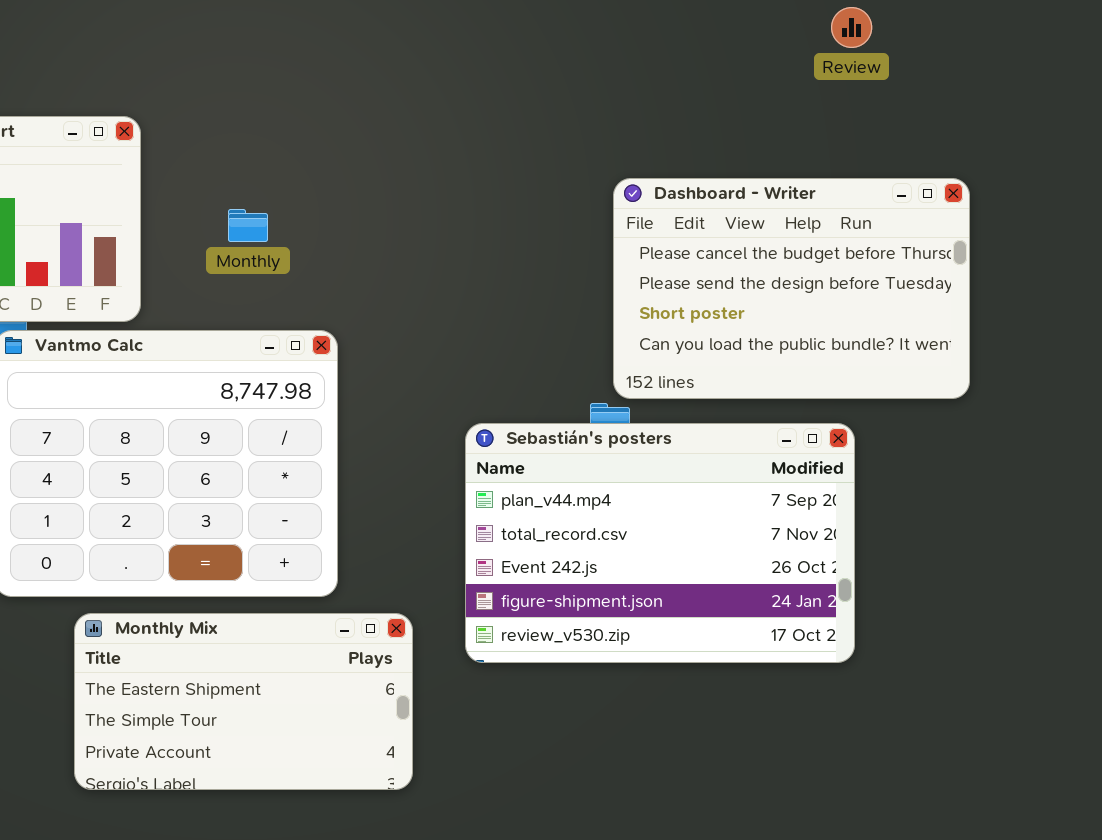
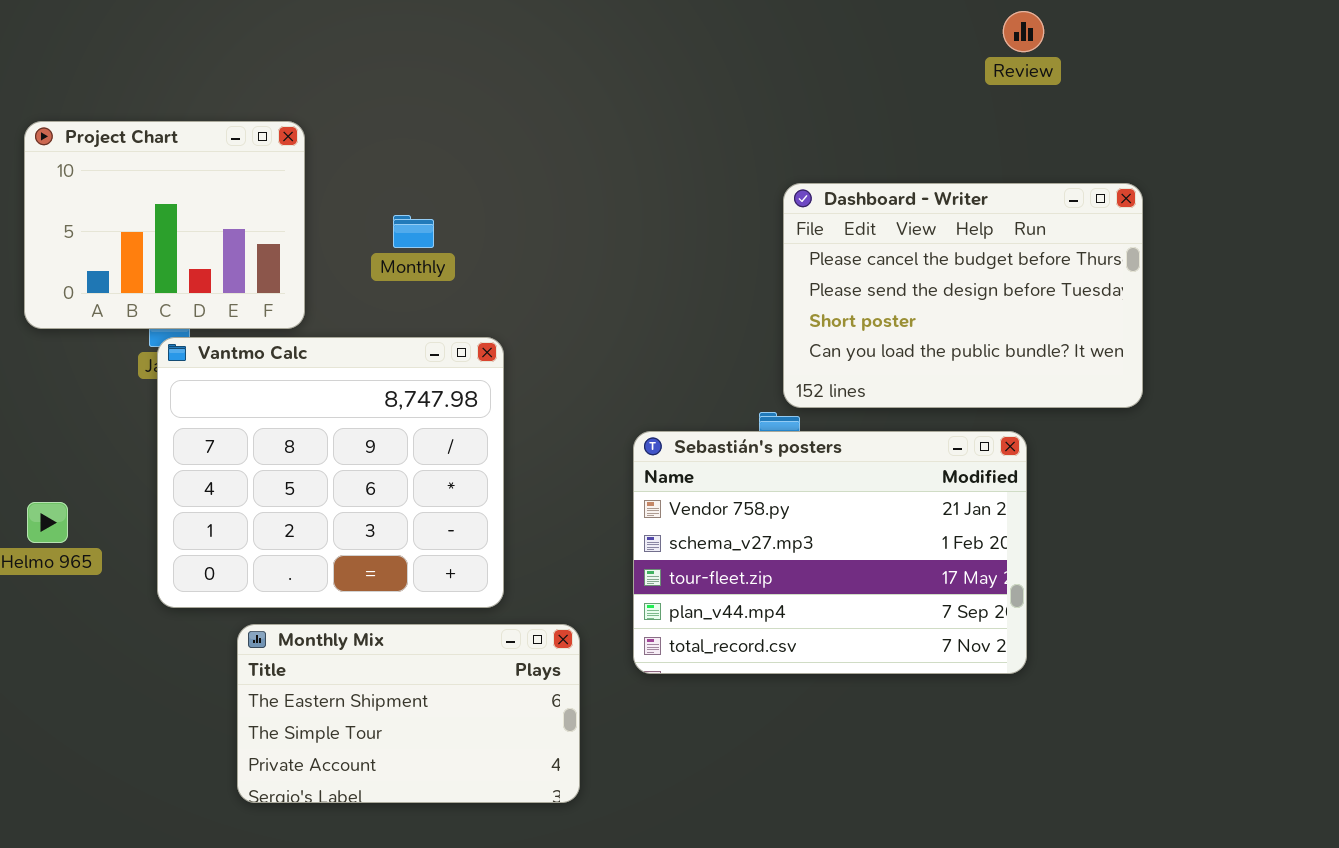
Sebastián's posters: [465,423,855,663] -> [633,431,1027,674], scrolled up 3 rows

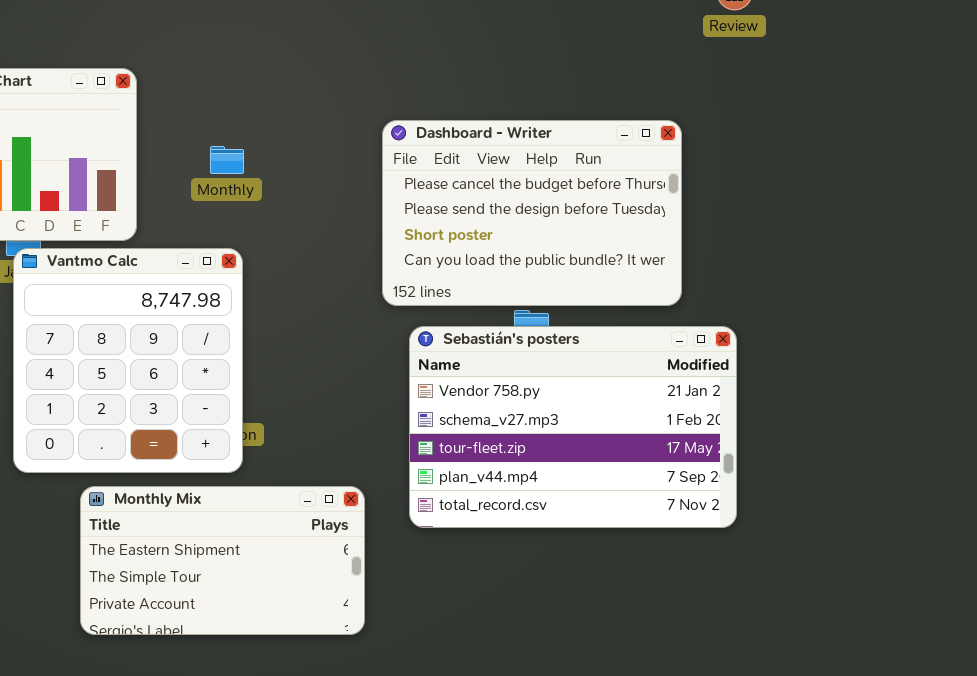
Dashboard - Writer: [783,183,1143,408] -> [382,120,682,306], moved
Vantmo Calc: [157,337,504,608] -> [13,248,243,473], resized

